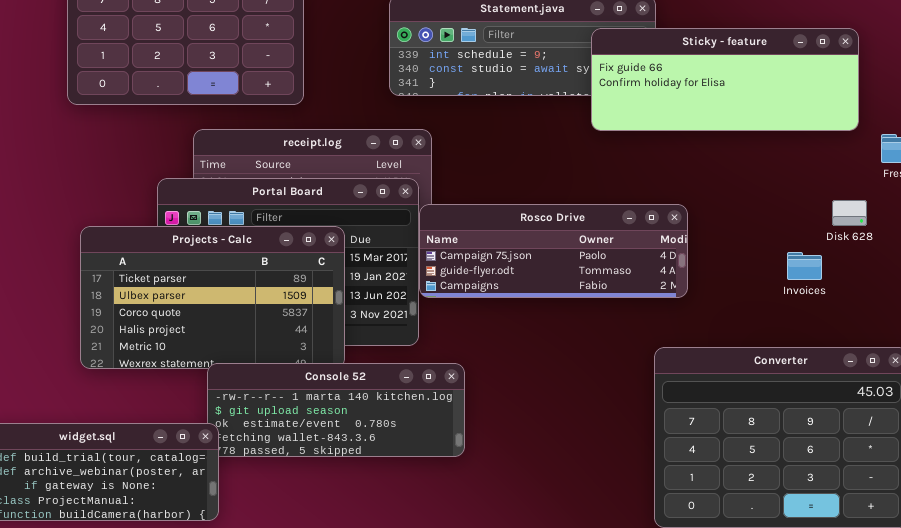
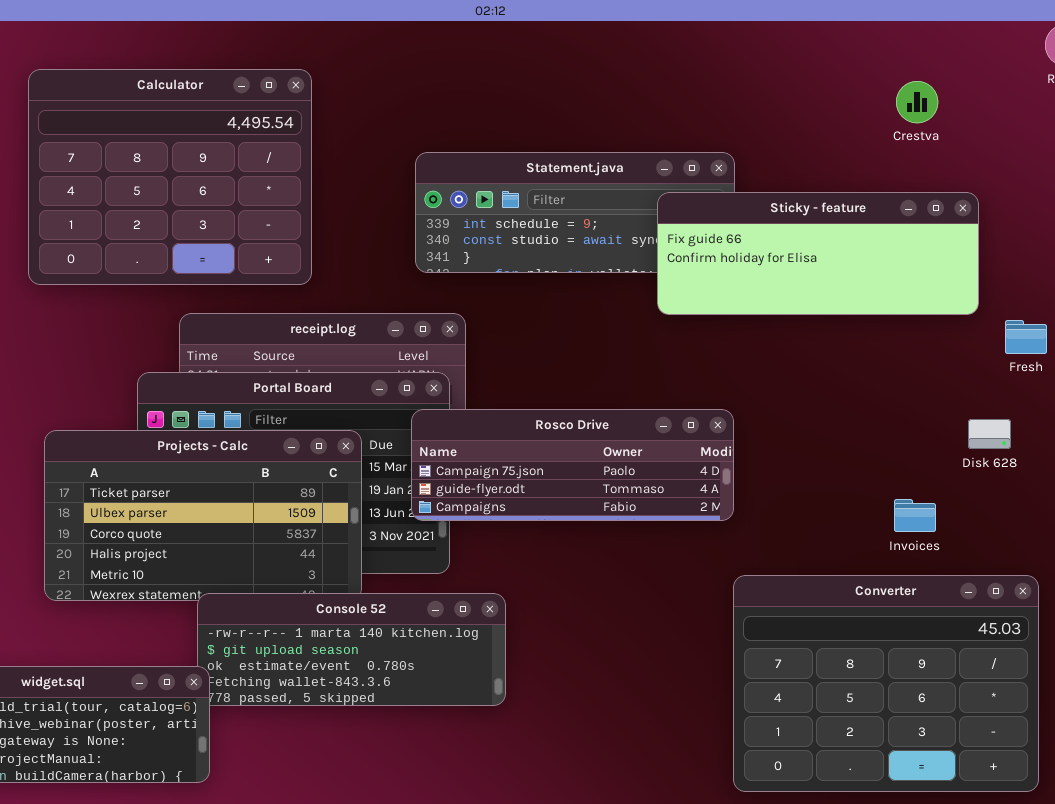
Disk 628: [832,200,867,226] -> [968,419,1011,449], moved
Rosco Drive: [419,204,688,298] -> [411,409,734,521], moved
Invoices: [787,252,822,280] -> [894,499,936,532], moved

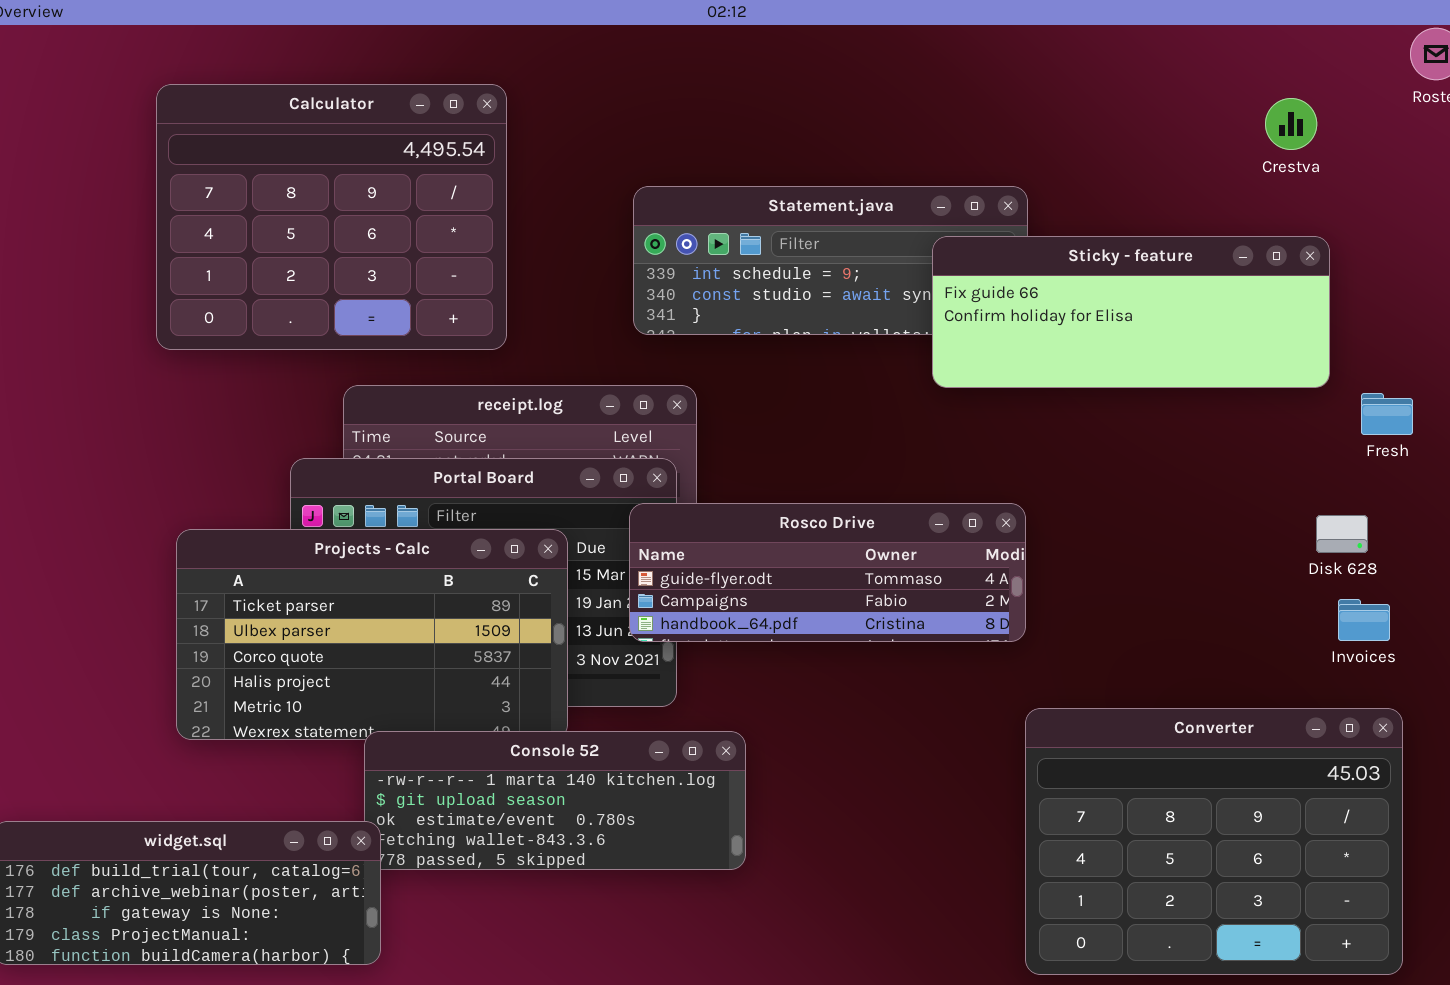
Crestva: [896,81,938,123] -> [1265,98,1317,150], moved
Rosco Drive: [411,409,734,521] -> [629,503,1026,642], scrolled down 1 row
Invoices: [894,499,936,532] -> [1338,599,1390,641], moved

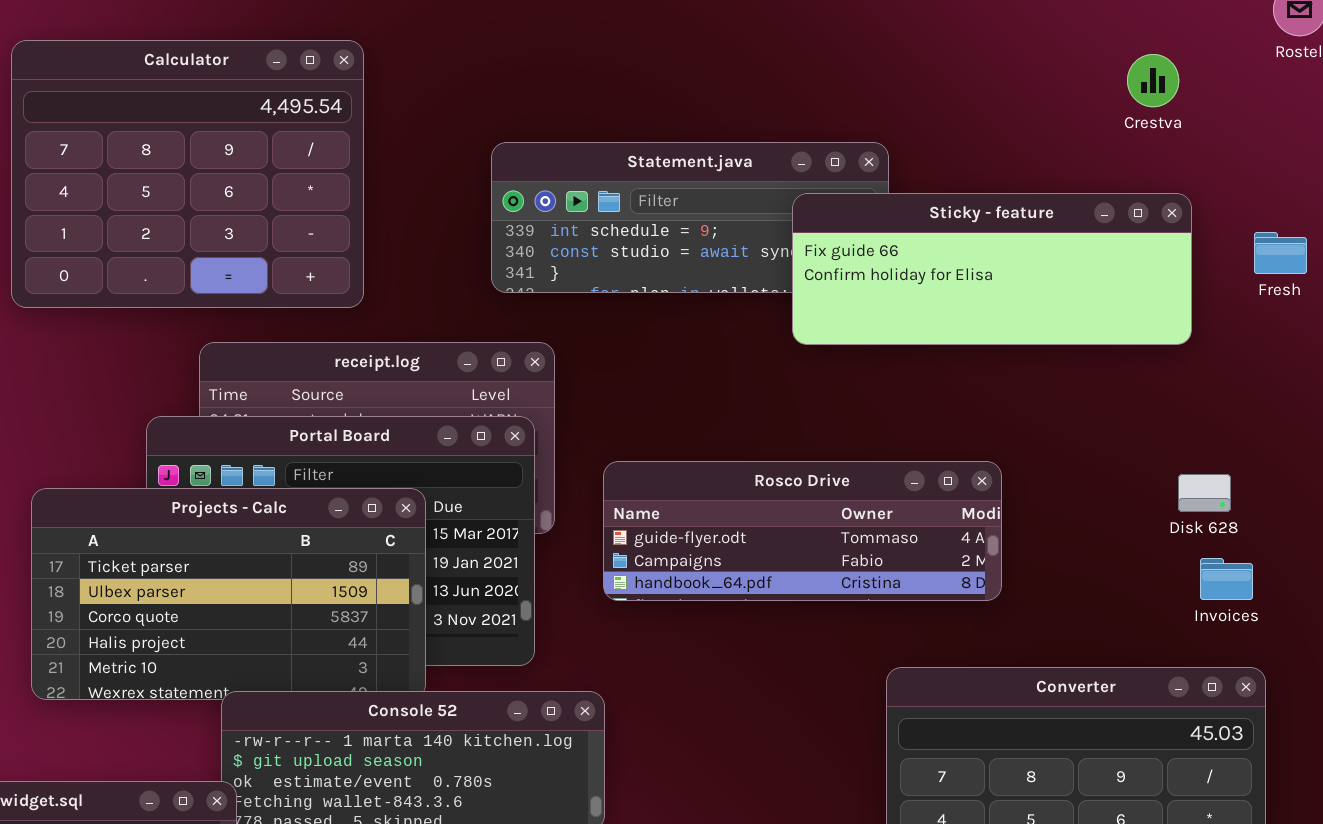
Fresh: [1361,393,1413,435] -> [1254,232,1307,274], moved
Rosco Drive: [629,503,1026,642] -> [603,461,1002,601], moved

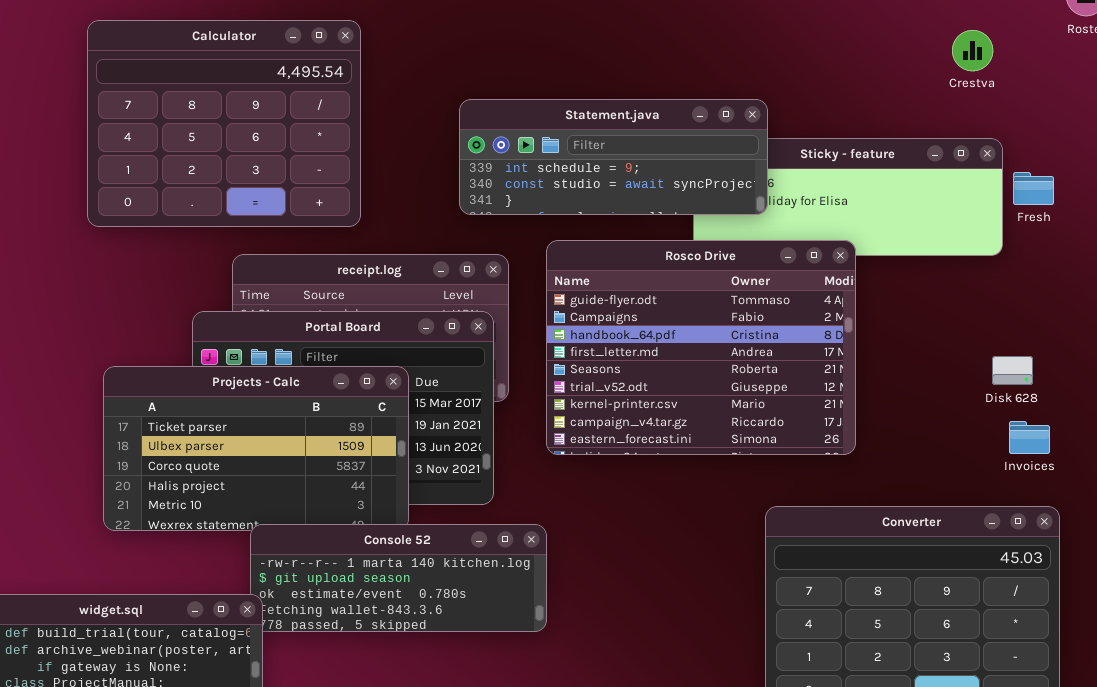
Statement.java: [491,142,889,293] -> [459,99,768,215], raised
Fresh: [1254,232,1307,274] -> [1013,172,1054,205], moved
Rosco Drive: [603,461,1002,601] -> [546,240,856,455], resized

